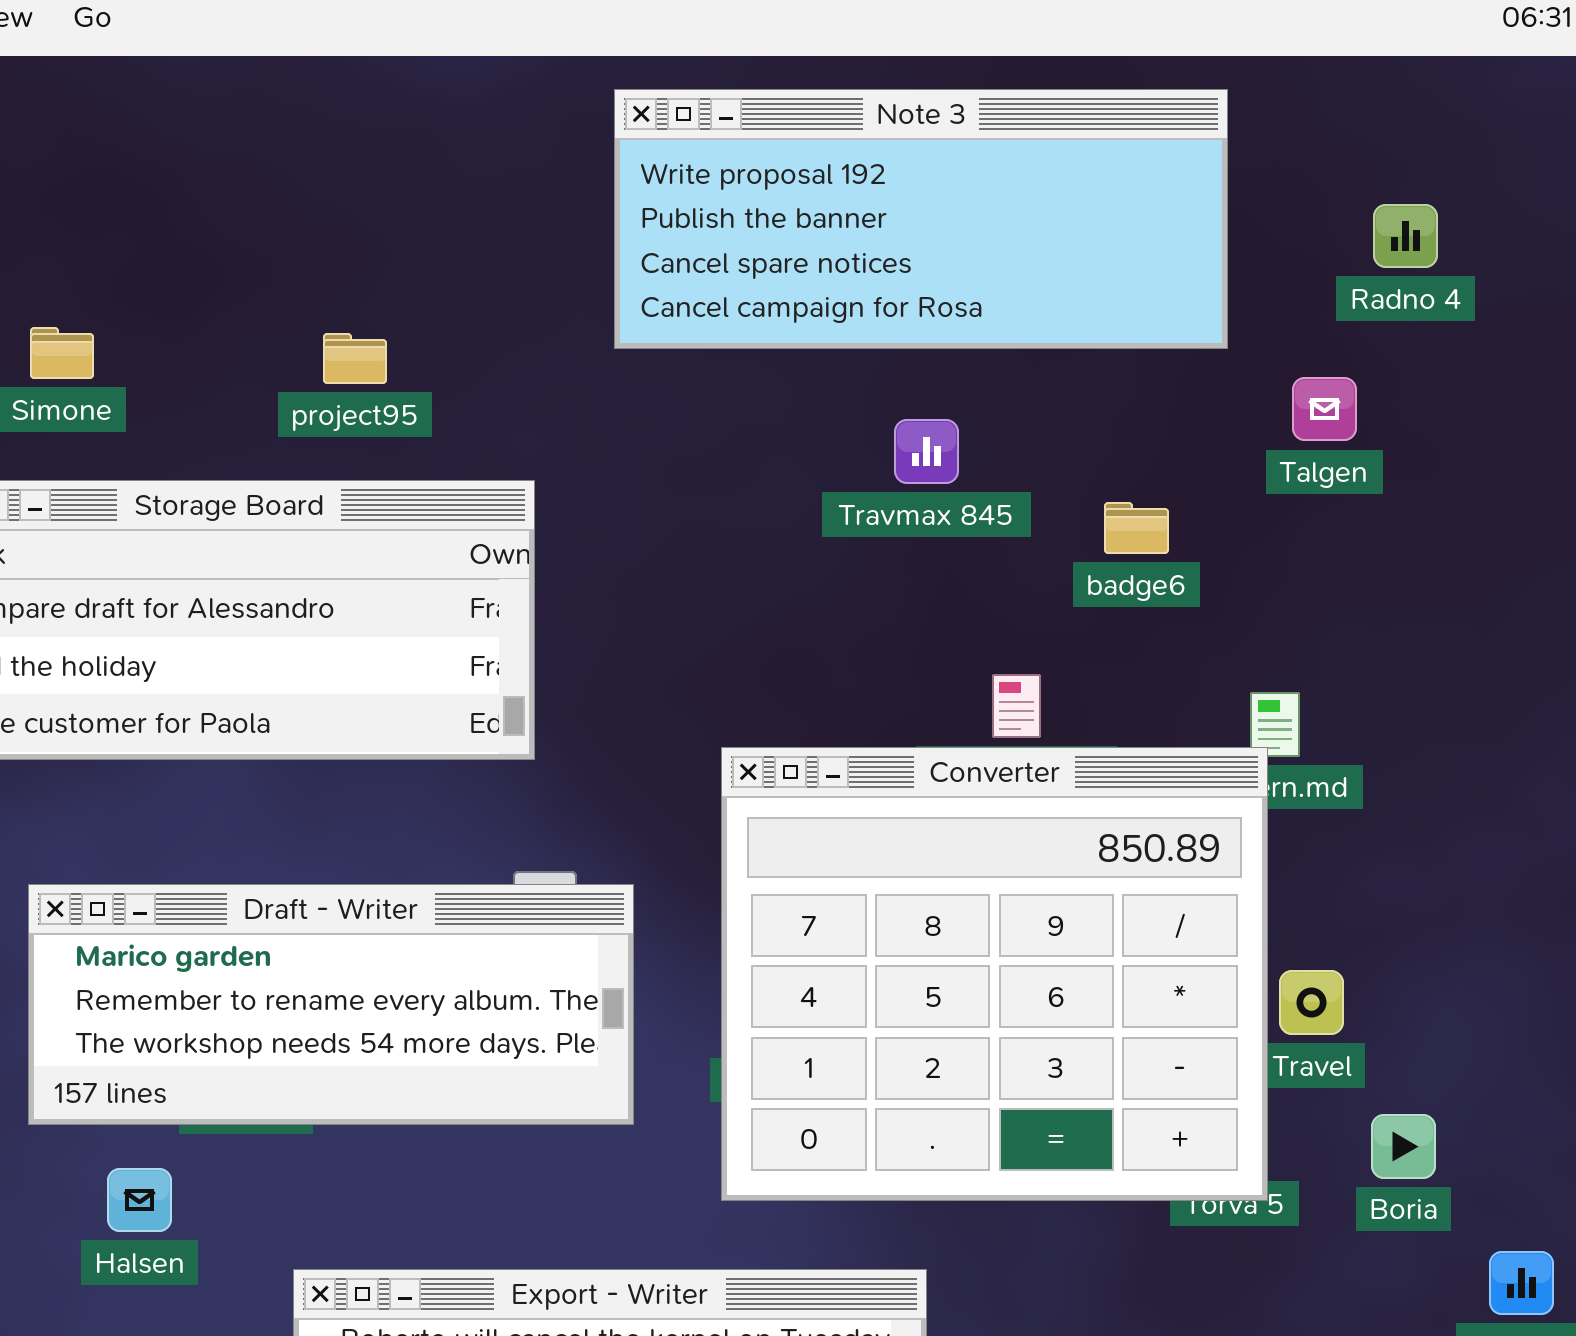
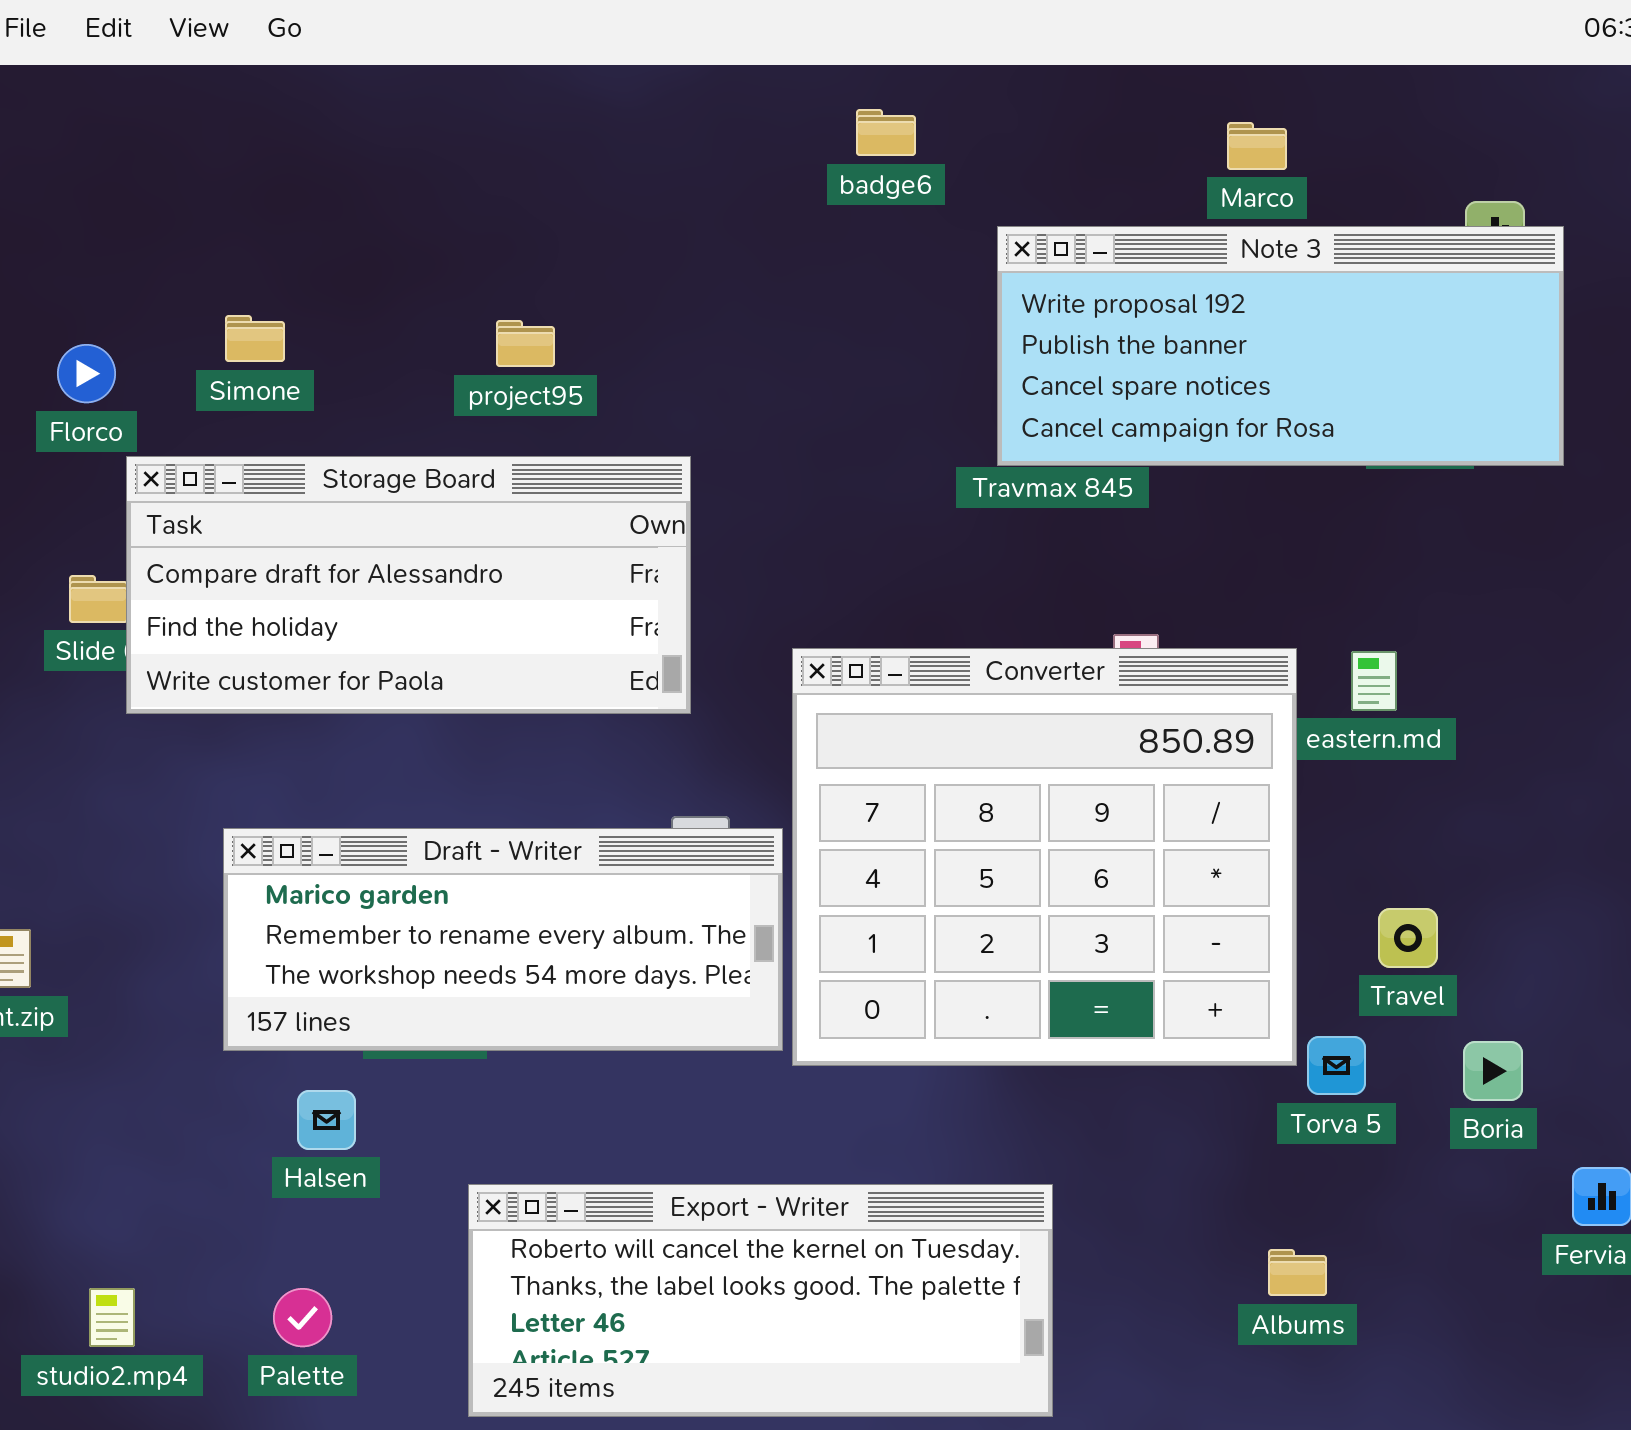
Note 3: [614,89,1228,349] -> [997,226,1564,466], moved
badge6: [1104,502,1169,554] -> [856,109,916,156], moved
Converter: [721,747,1268,1201] -> [792,648,1297,1066], moved

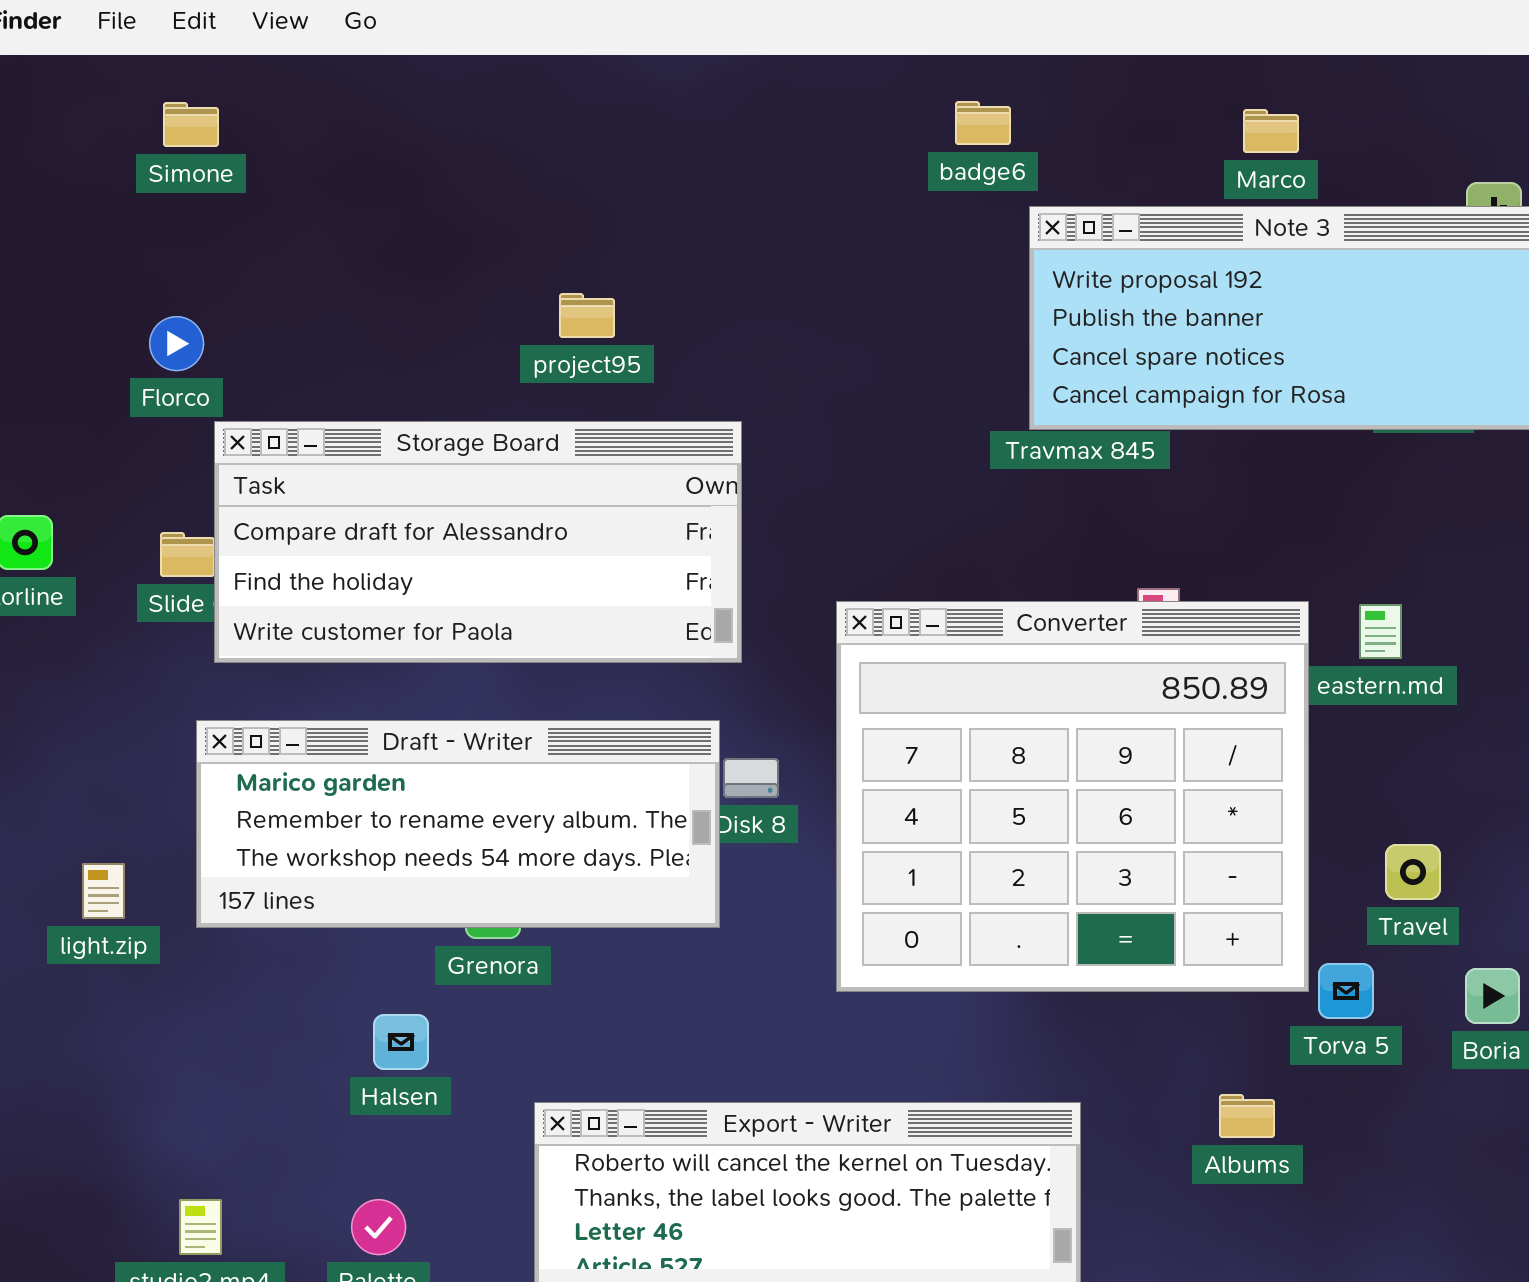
badge6: [856,109,916,156] -> [955,101,1011,145], moved
Simone: [225,315,285,362] -> [163,102,219,147], moved
Draft - Writer: [223,828,783,1051] -> [196,720,720,928], moved
Albums: [1268,1249,1327,1296] -> [1219,1094,1275,1138], moved

